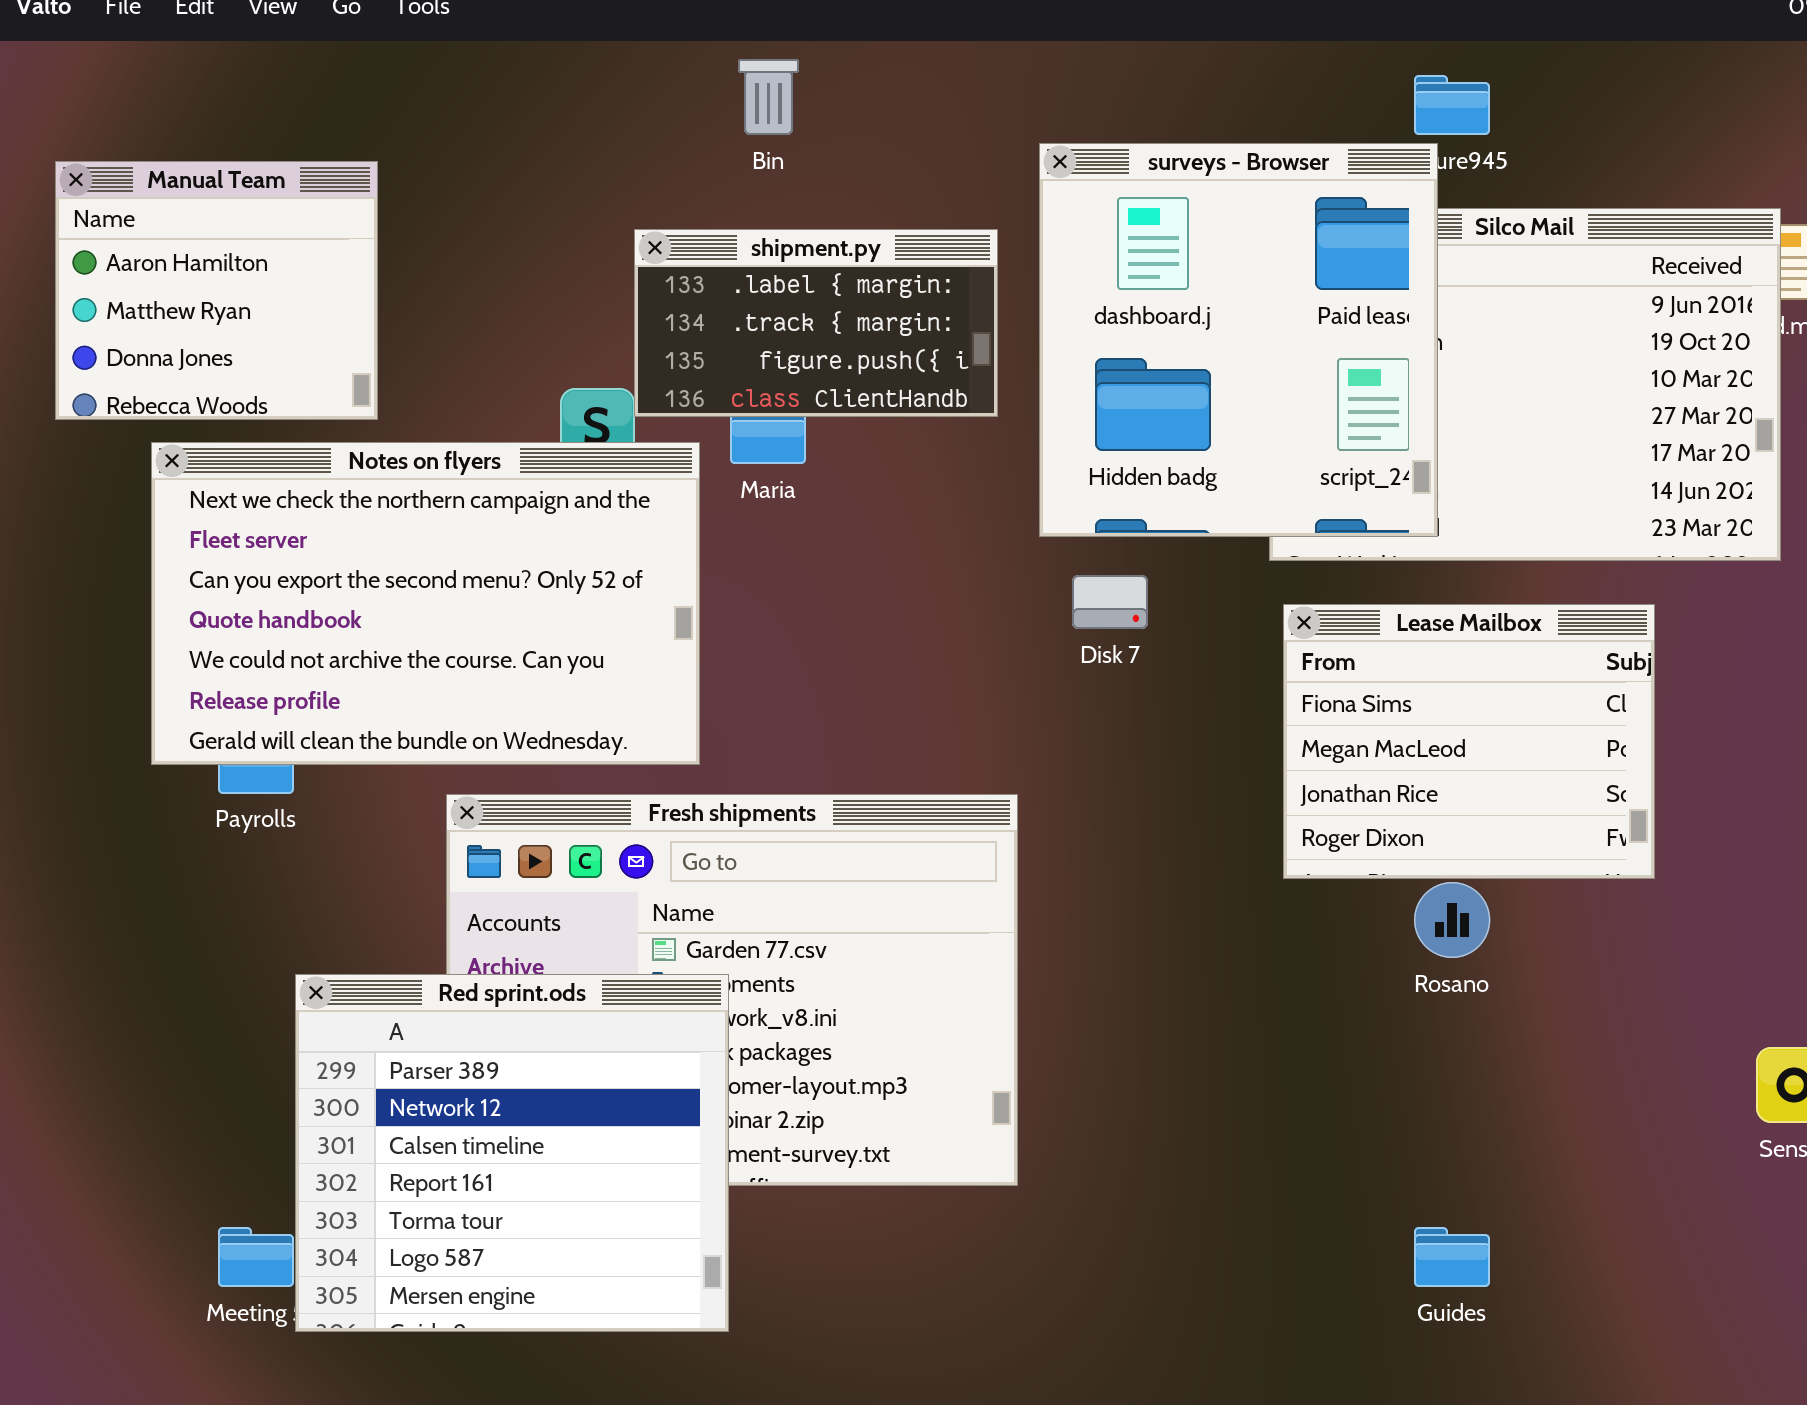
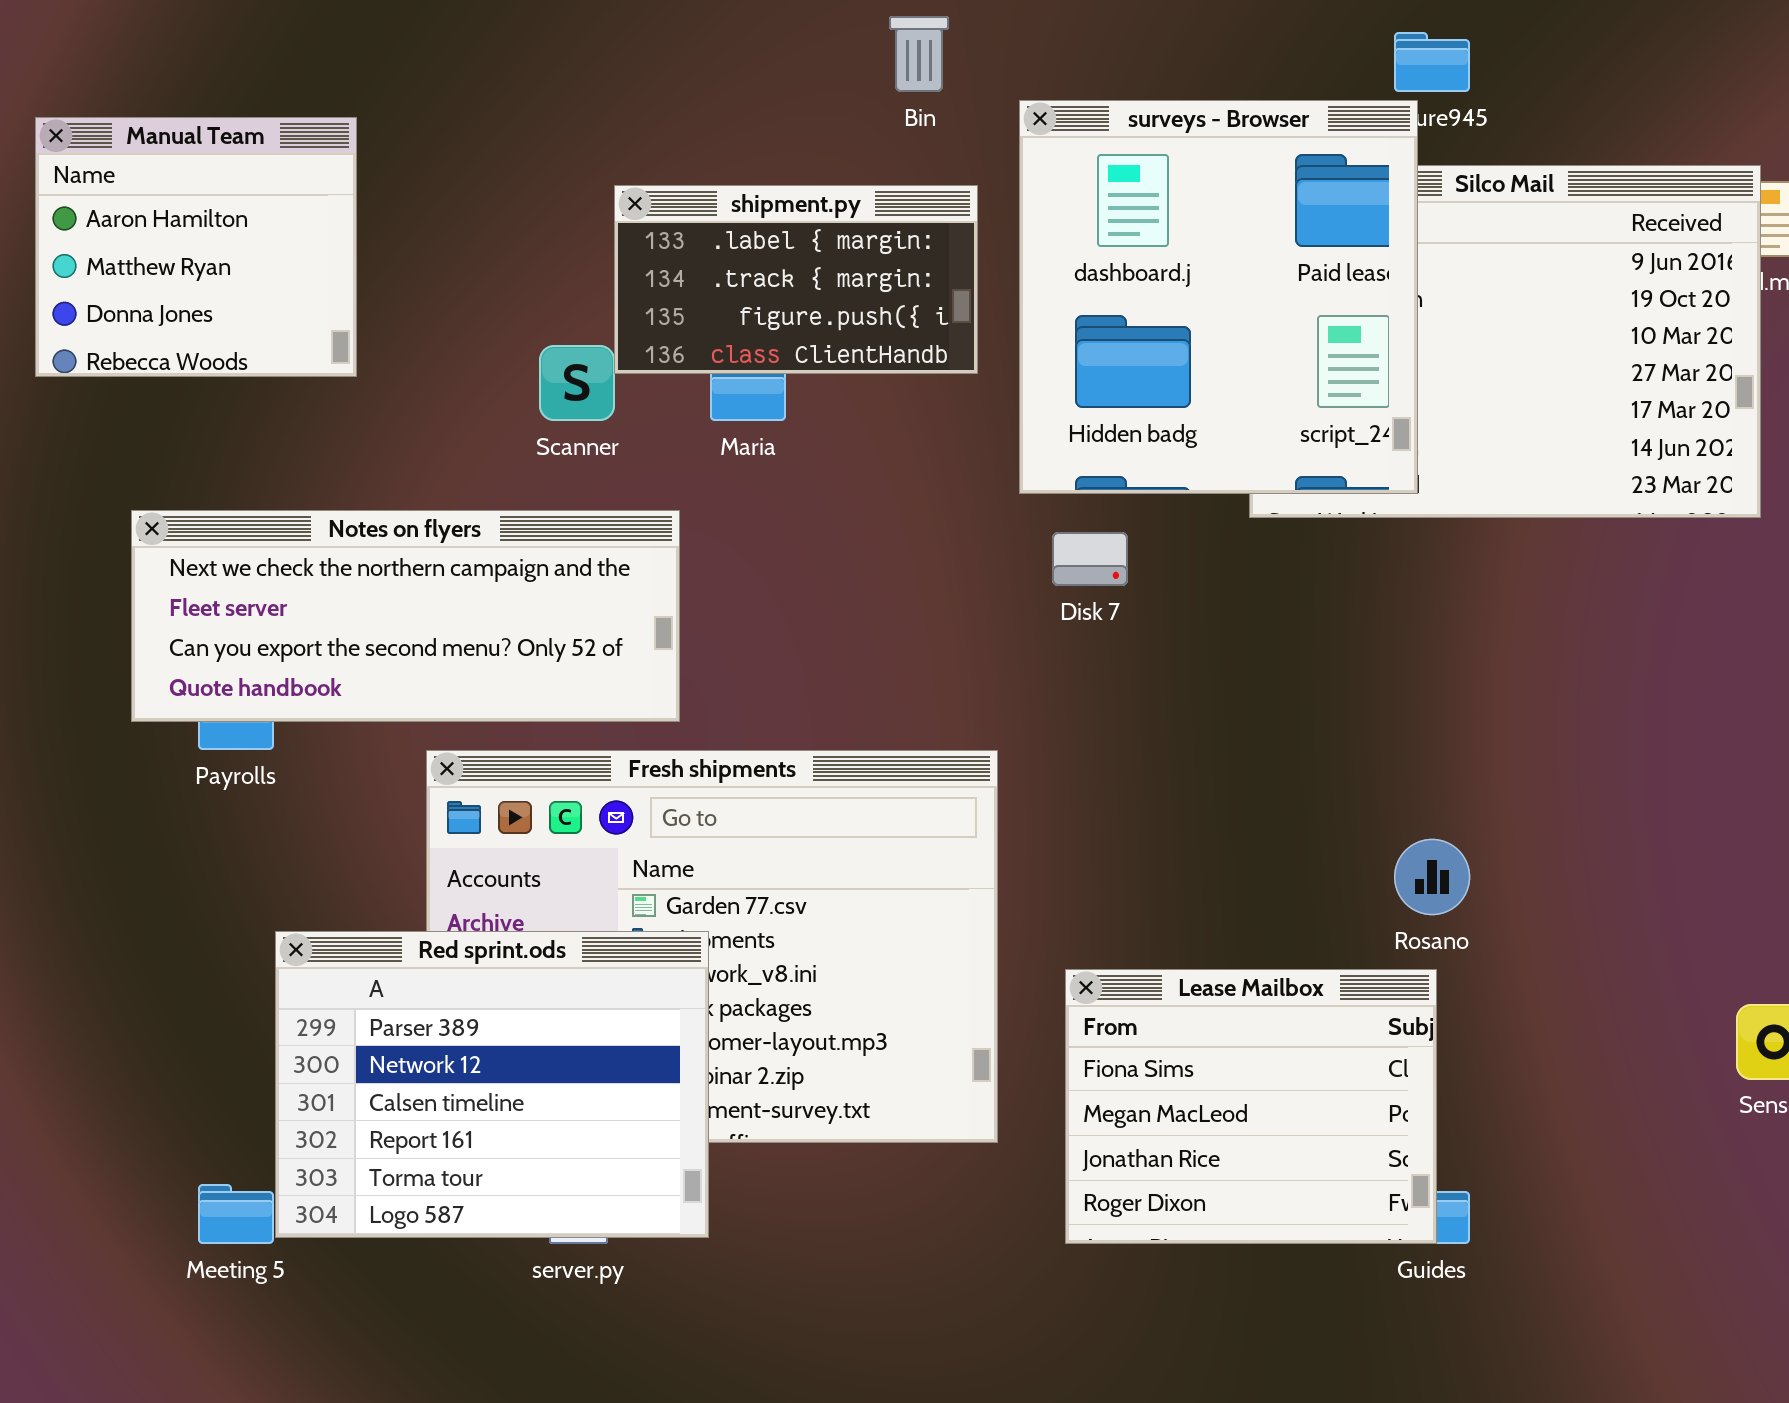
Bin: [738,59,799,135] -> [889,16,949,92], moved
Notes on flyers: [151,442,700,765] -> [131,510,680,722], resized
Lease Mailbox: [1283,604,1655,879] -> [1065,969,1437,1244], moved
Red sprint.ods: [295,974,729,1332] -> [275,931,709,1238], resized

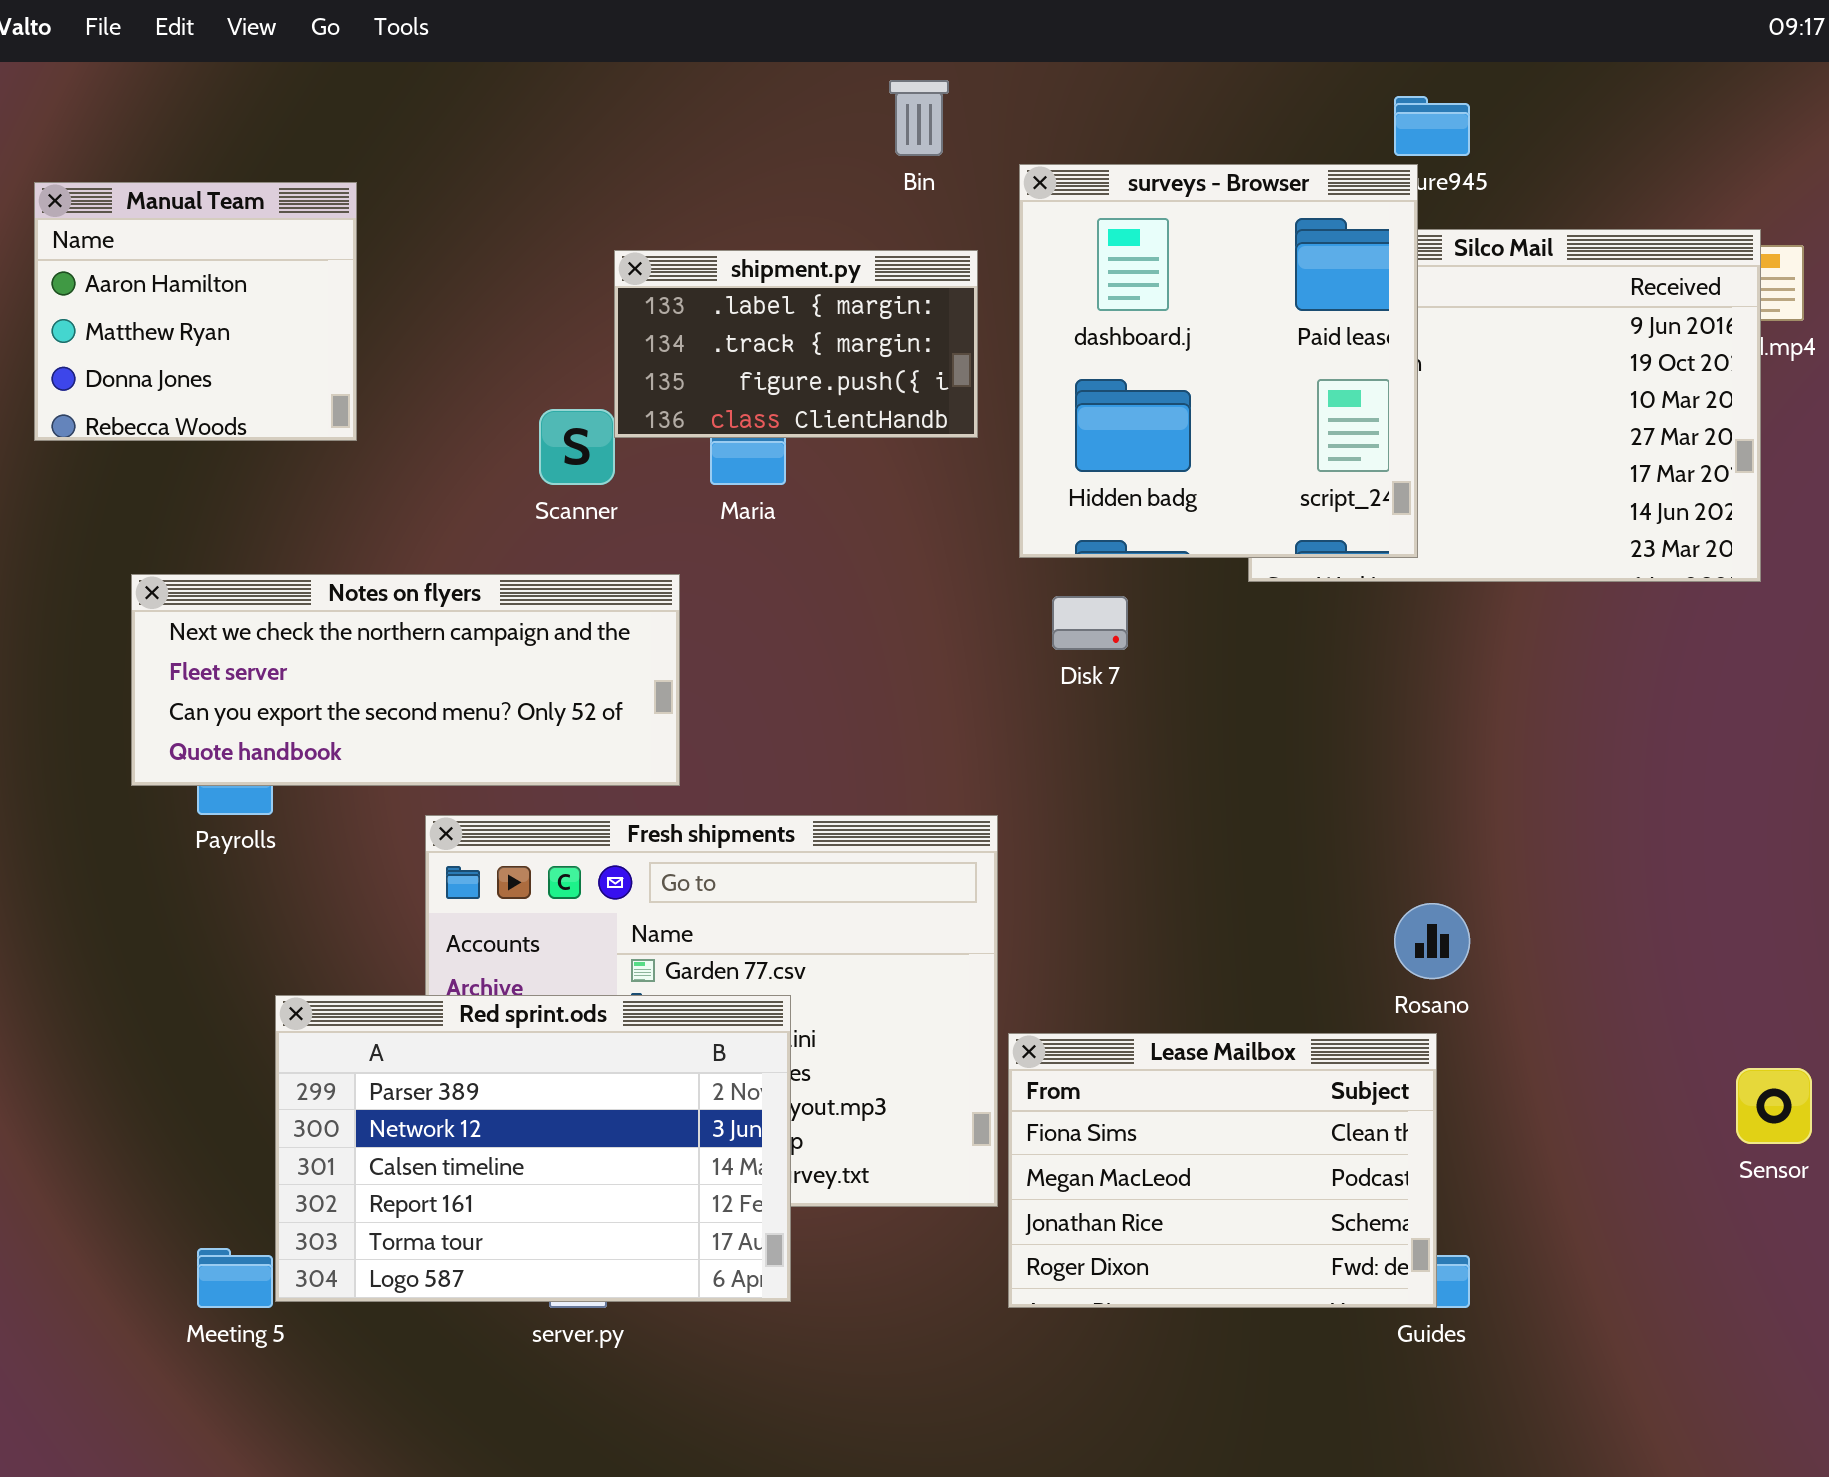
Red sprint.ods: [275,931,709,1238] -> [275,995,791,1302], resized
Lease Mailbox: [1065,969,1437,1244] -> [1008,1033,1437,1308], resized

